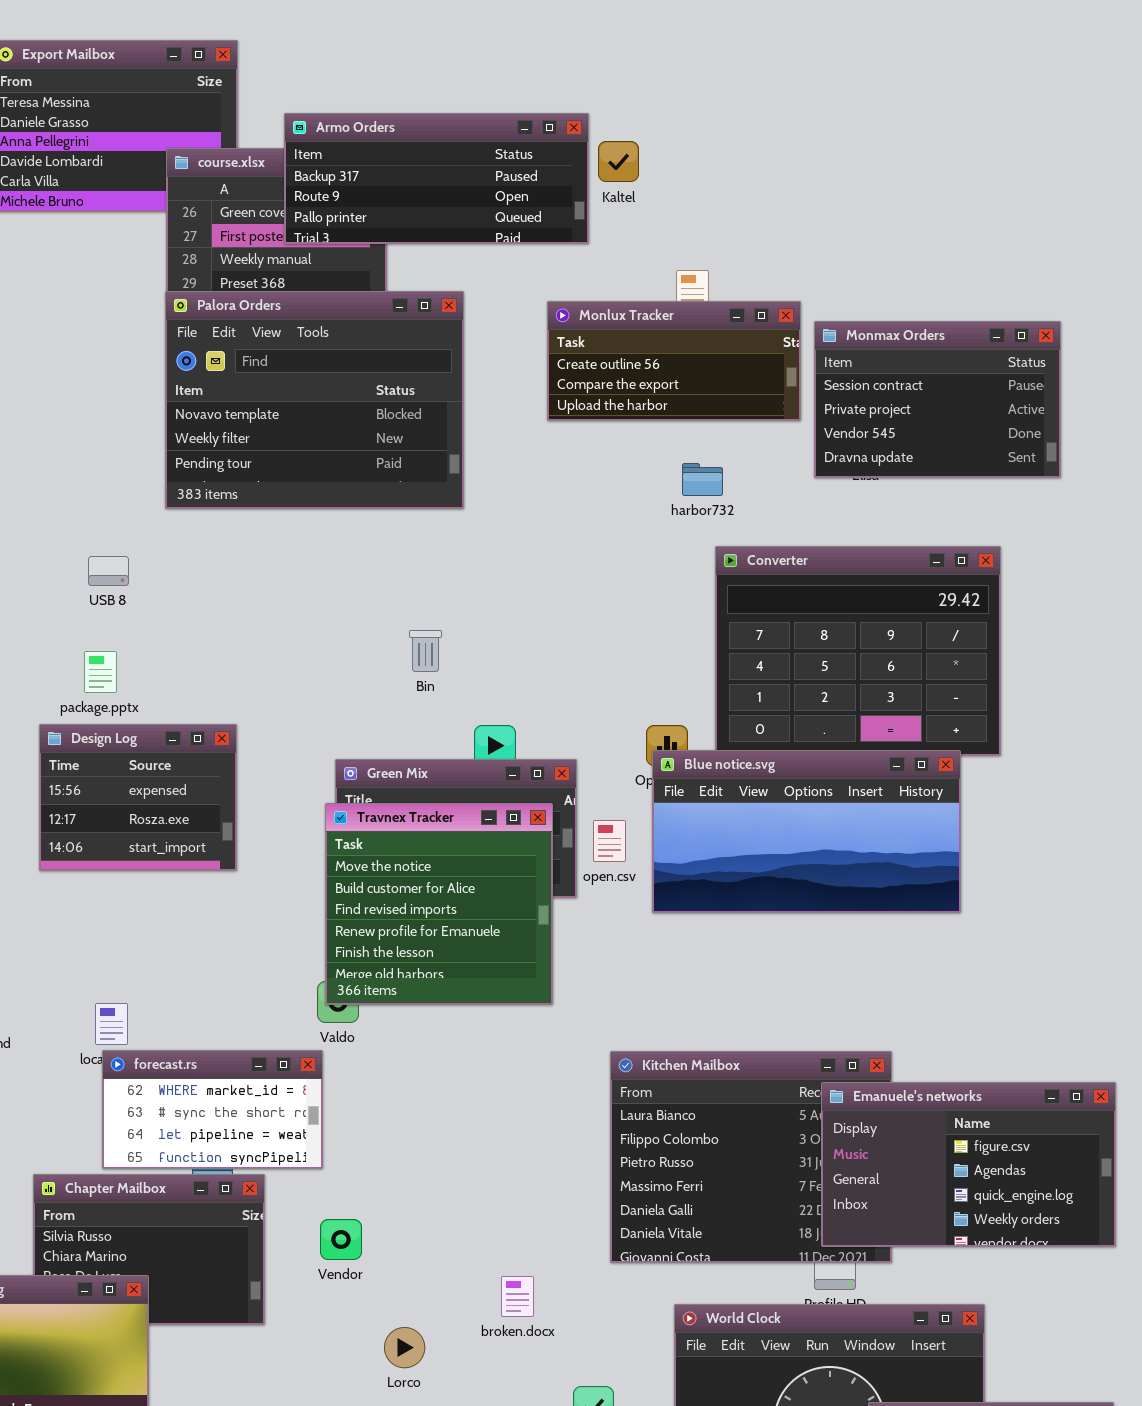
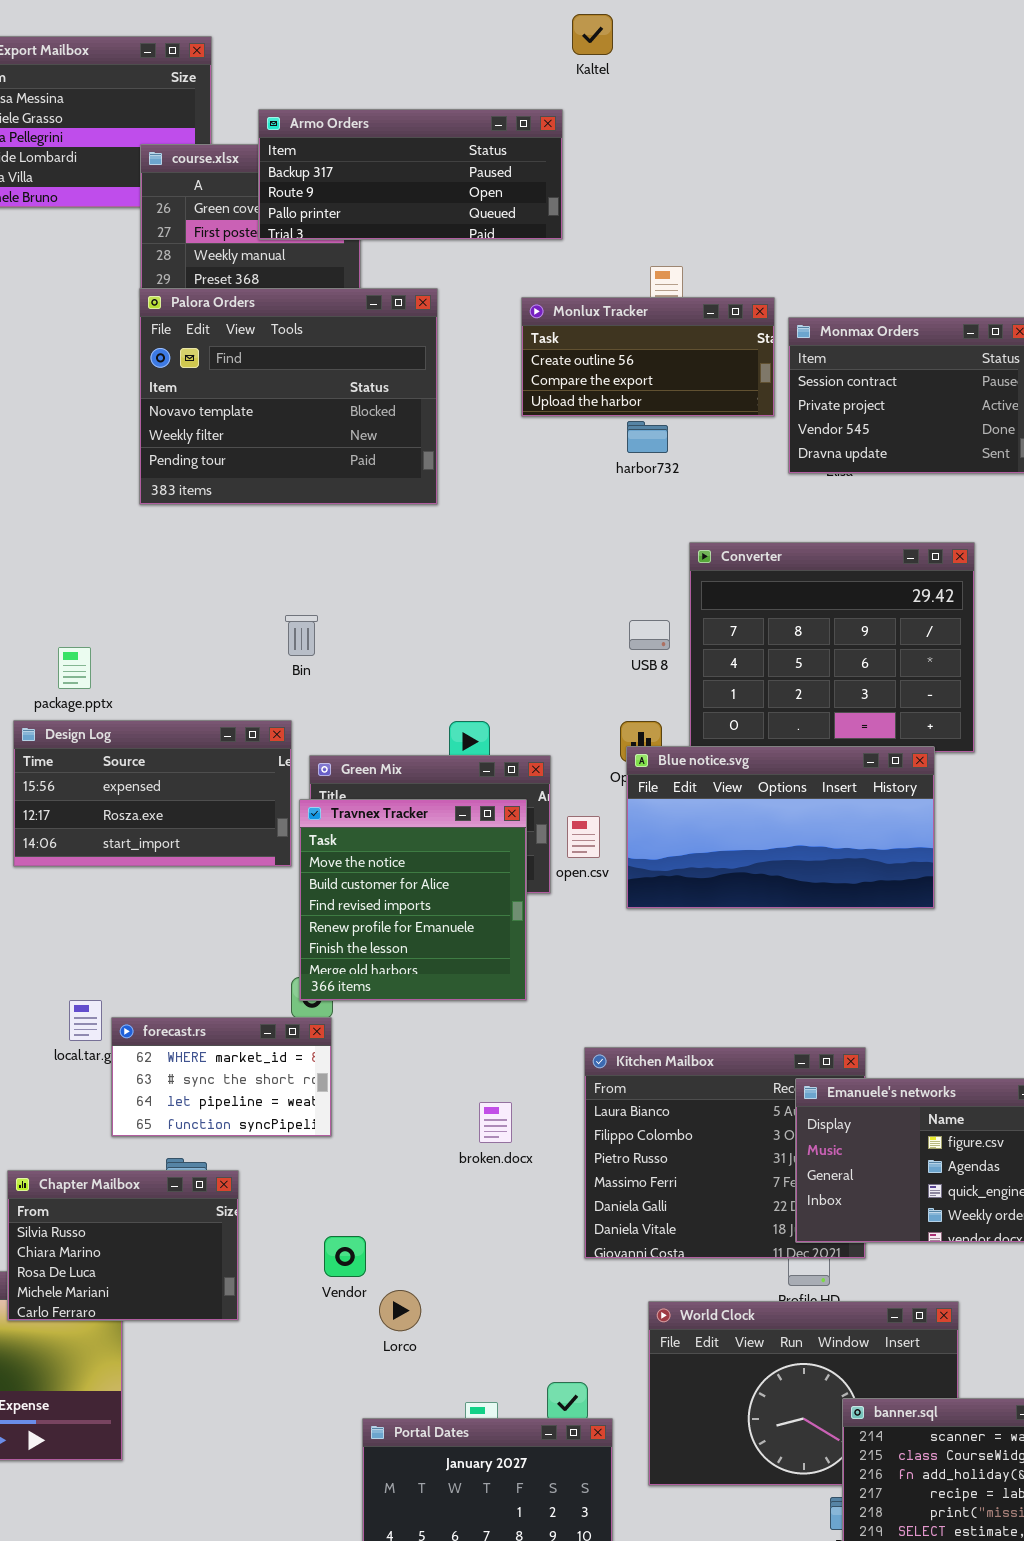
Kaltel: [598,141,639,182] -> [572,14,613,55], moved
harbor732: [682,463,723,496] -> [627,421,668,453], moved
USB 8: [88,556,129,586] -> [629,620,670,650], moved
Bin: [409,630,442,672] -> [285,615,318,656], moved
Design Log: [39,724,237,871] -> [13,720,292,867], resized
forecast.rs: [102,1050,323,1169] -> [111,1017,332,1137], moved
Chapter Mailbox: [33,1174,265,1325] -> [7,1170,239,1321], raised
Vendor: [320,1219,362,1260] -> [324,1236,366,1277], moved
broken.docx: [501,1276,534,1317] -> [479,1102,512,1143], moved
Lorco: [384,1327,425,1368] -> [379,1290,421,1331], moved

